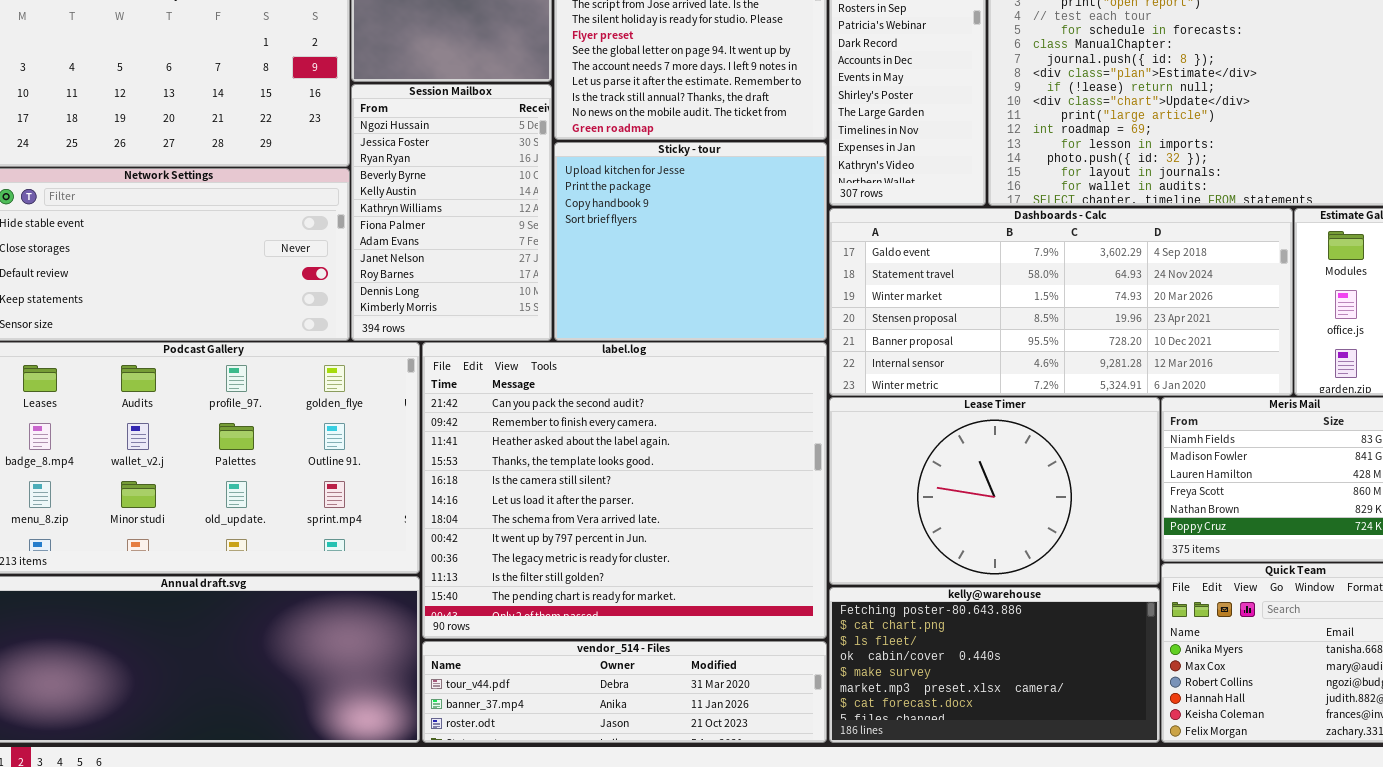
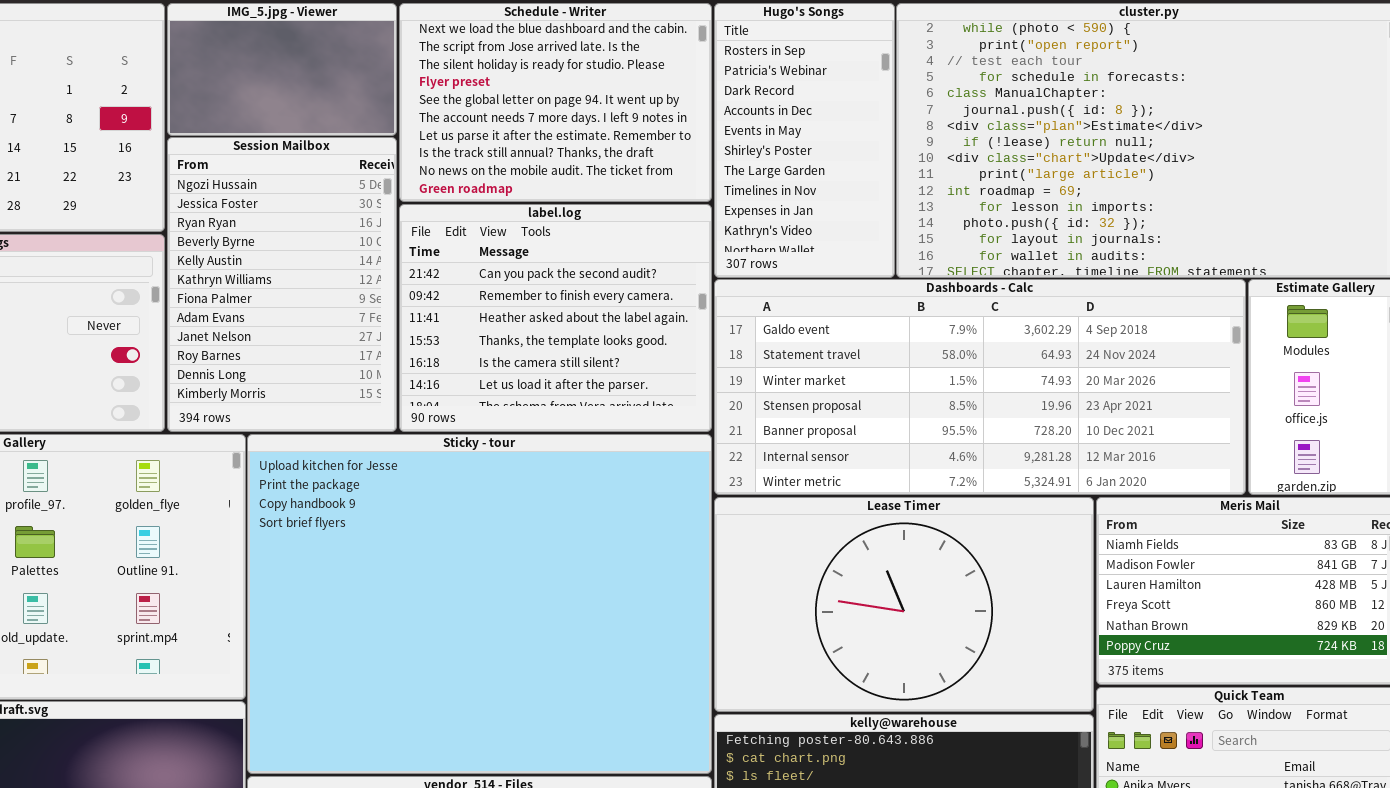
Sticky - tour: [554,142,827,341] -> [247,434,712,774], moved, resized
label.log: [422,342,827,639] -> [399,204,712,432], moved, resized

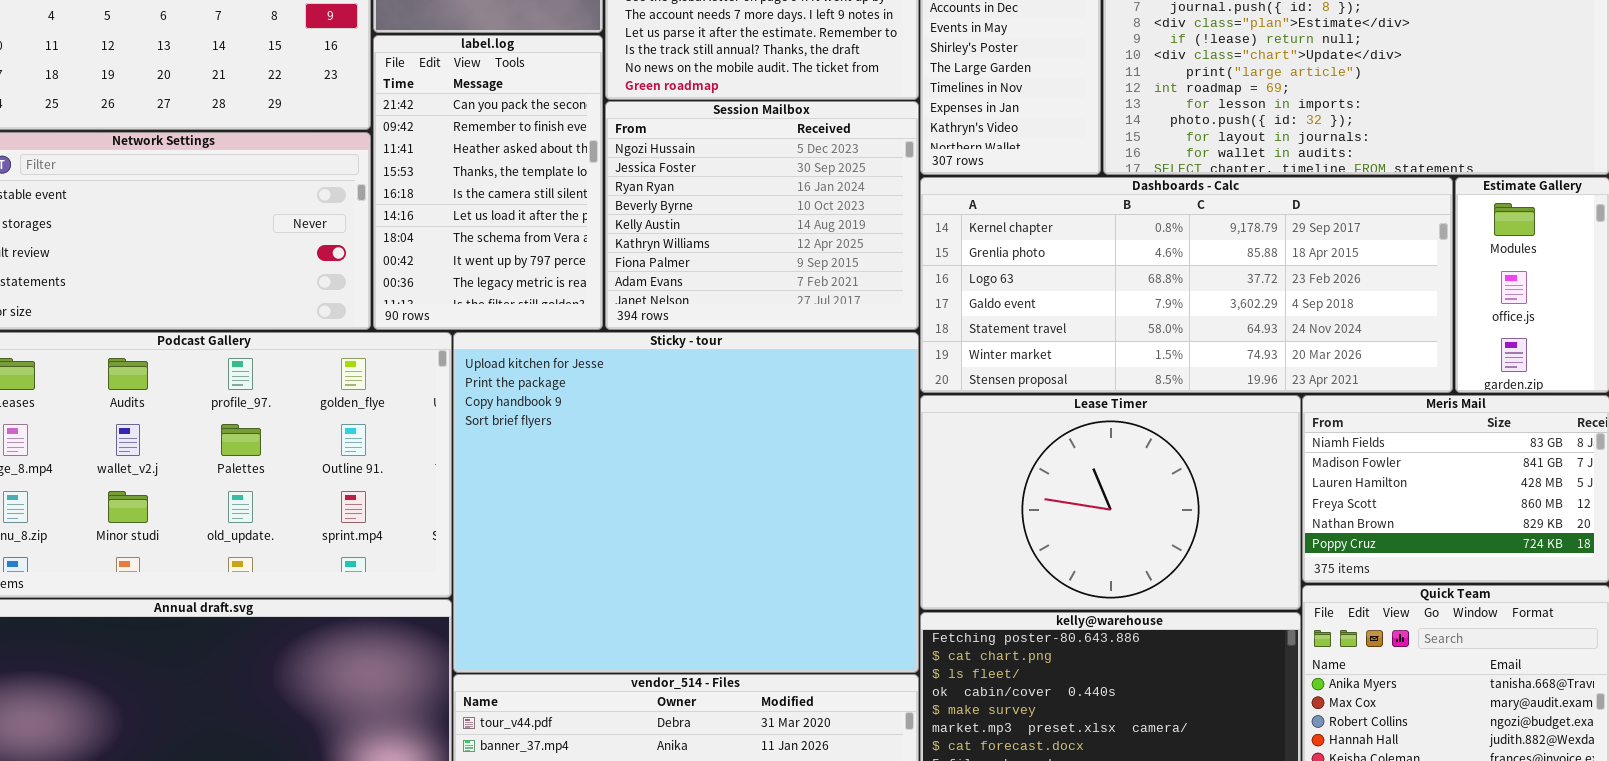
Session Mailbox: [167,137,397,432] -> [605,101,919,330], moved, resized
label.log: [399,204,712,432] -> [373,35,603,330], moved, resized
Dashboards - Calc: [714,279,1246,495] -> [920,177,1453,393], scrolled up 3 rows

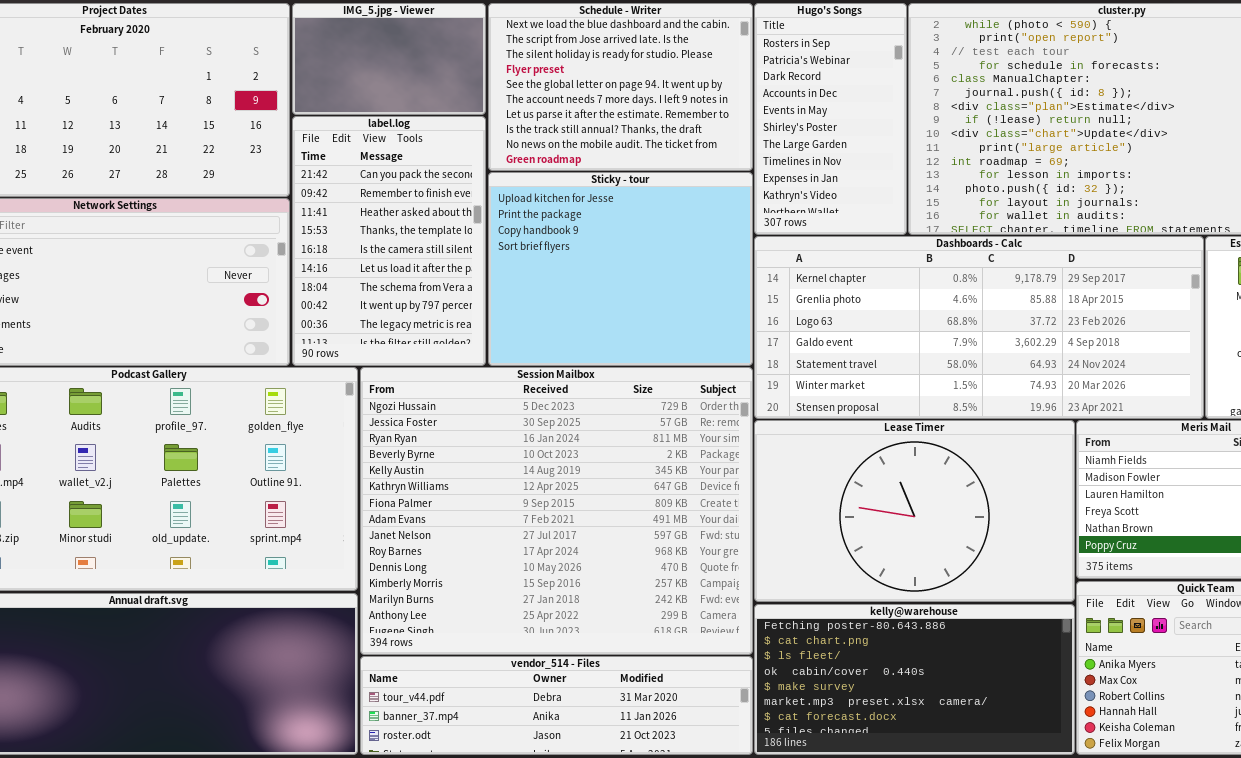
Session Mailbox: [605,101,919,330] -> [360,367,753,655], moved, resized
Sticky - tour: [453,332,919,673] -> [488,172,753,366], moved, resized

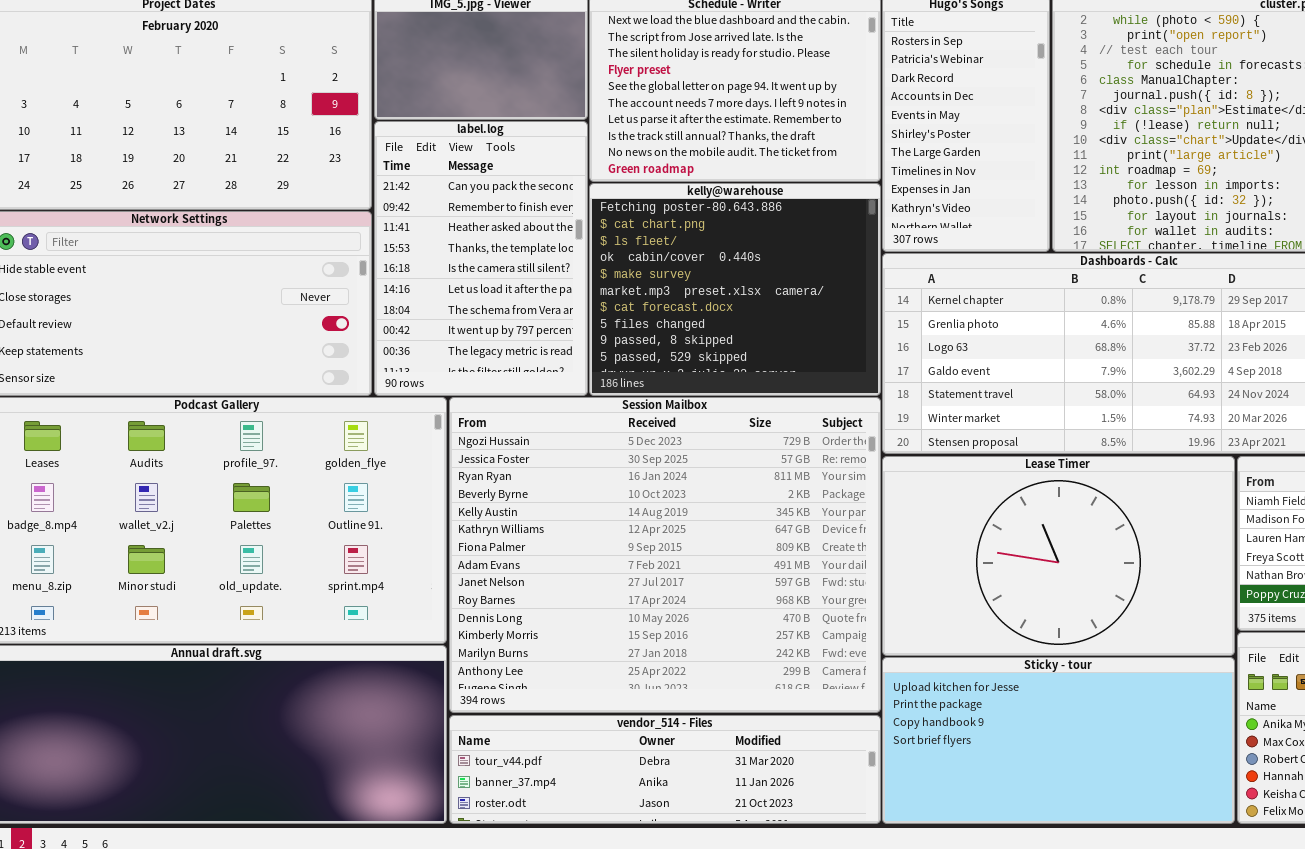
Sticky - tour: [488,172,753,366] -> [882,657,1235,824], moved, resized
kelly@warehouse: [754,604,1075,755] -> [589,183,881,396], moved, resized

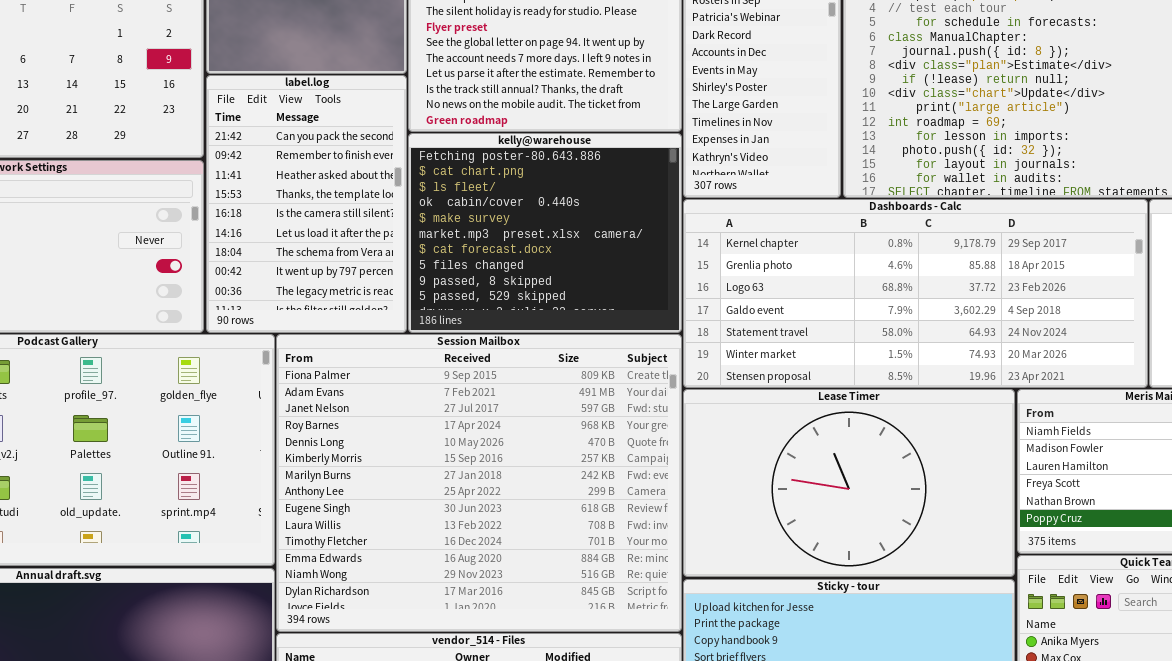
Session Mailbox: [449,397,881,713] -> [276,334,682,632], scrolled down 6 rows

